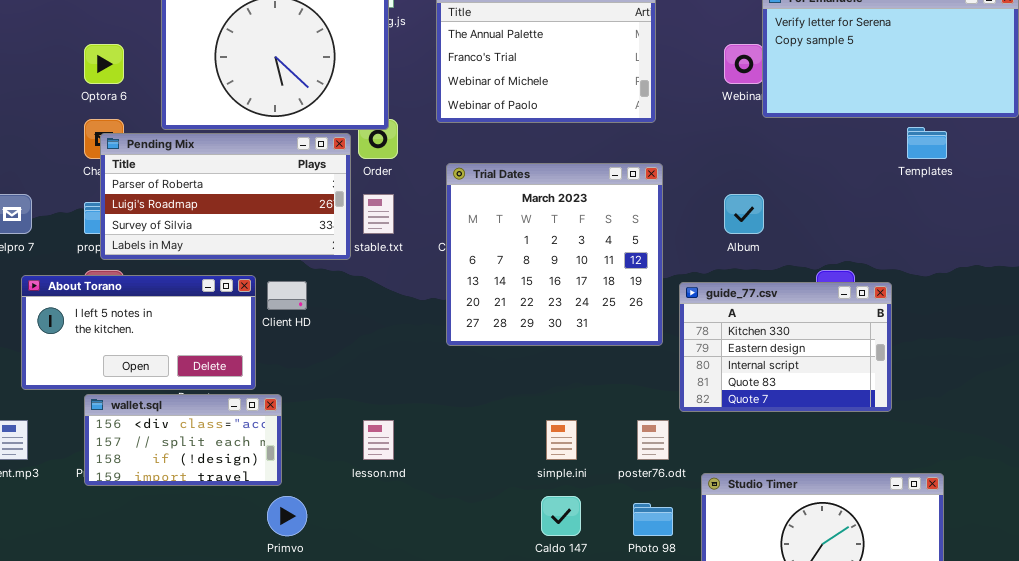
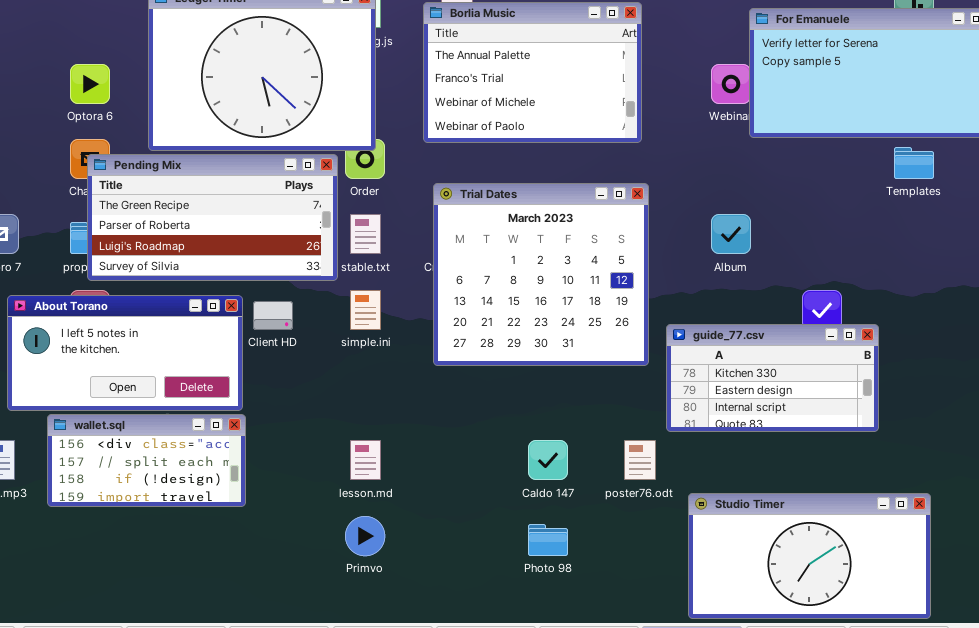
Pending Mix: [100,133,351,260] -> [87,154,338,281], scrolled up 1 row
guide_77.csv: [679,282,892,412] -> [666,324,879,432], resized
wallet.sql: [84,394,282,486] -> [47,414,246,507], moved
simple.ini: [546,420,577,460] -> [350,290,381,330], moved
Primvo: [267,496,307,536] -> [345,516,385,556], moved
Caldo 147: [541,496,581,536] -> [528,440,568,480], moved
Photo 98: [633,503,673,536] -> [528,524,568,556], moved

